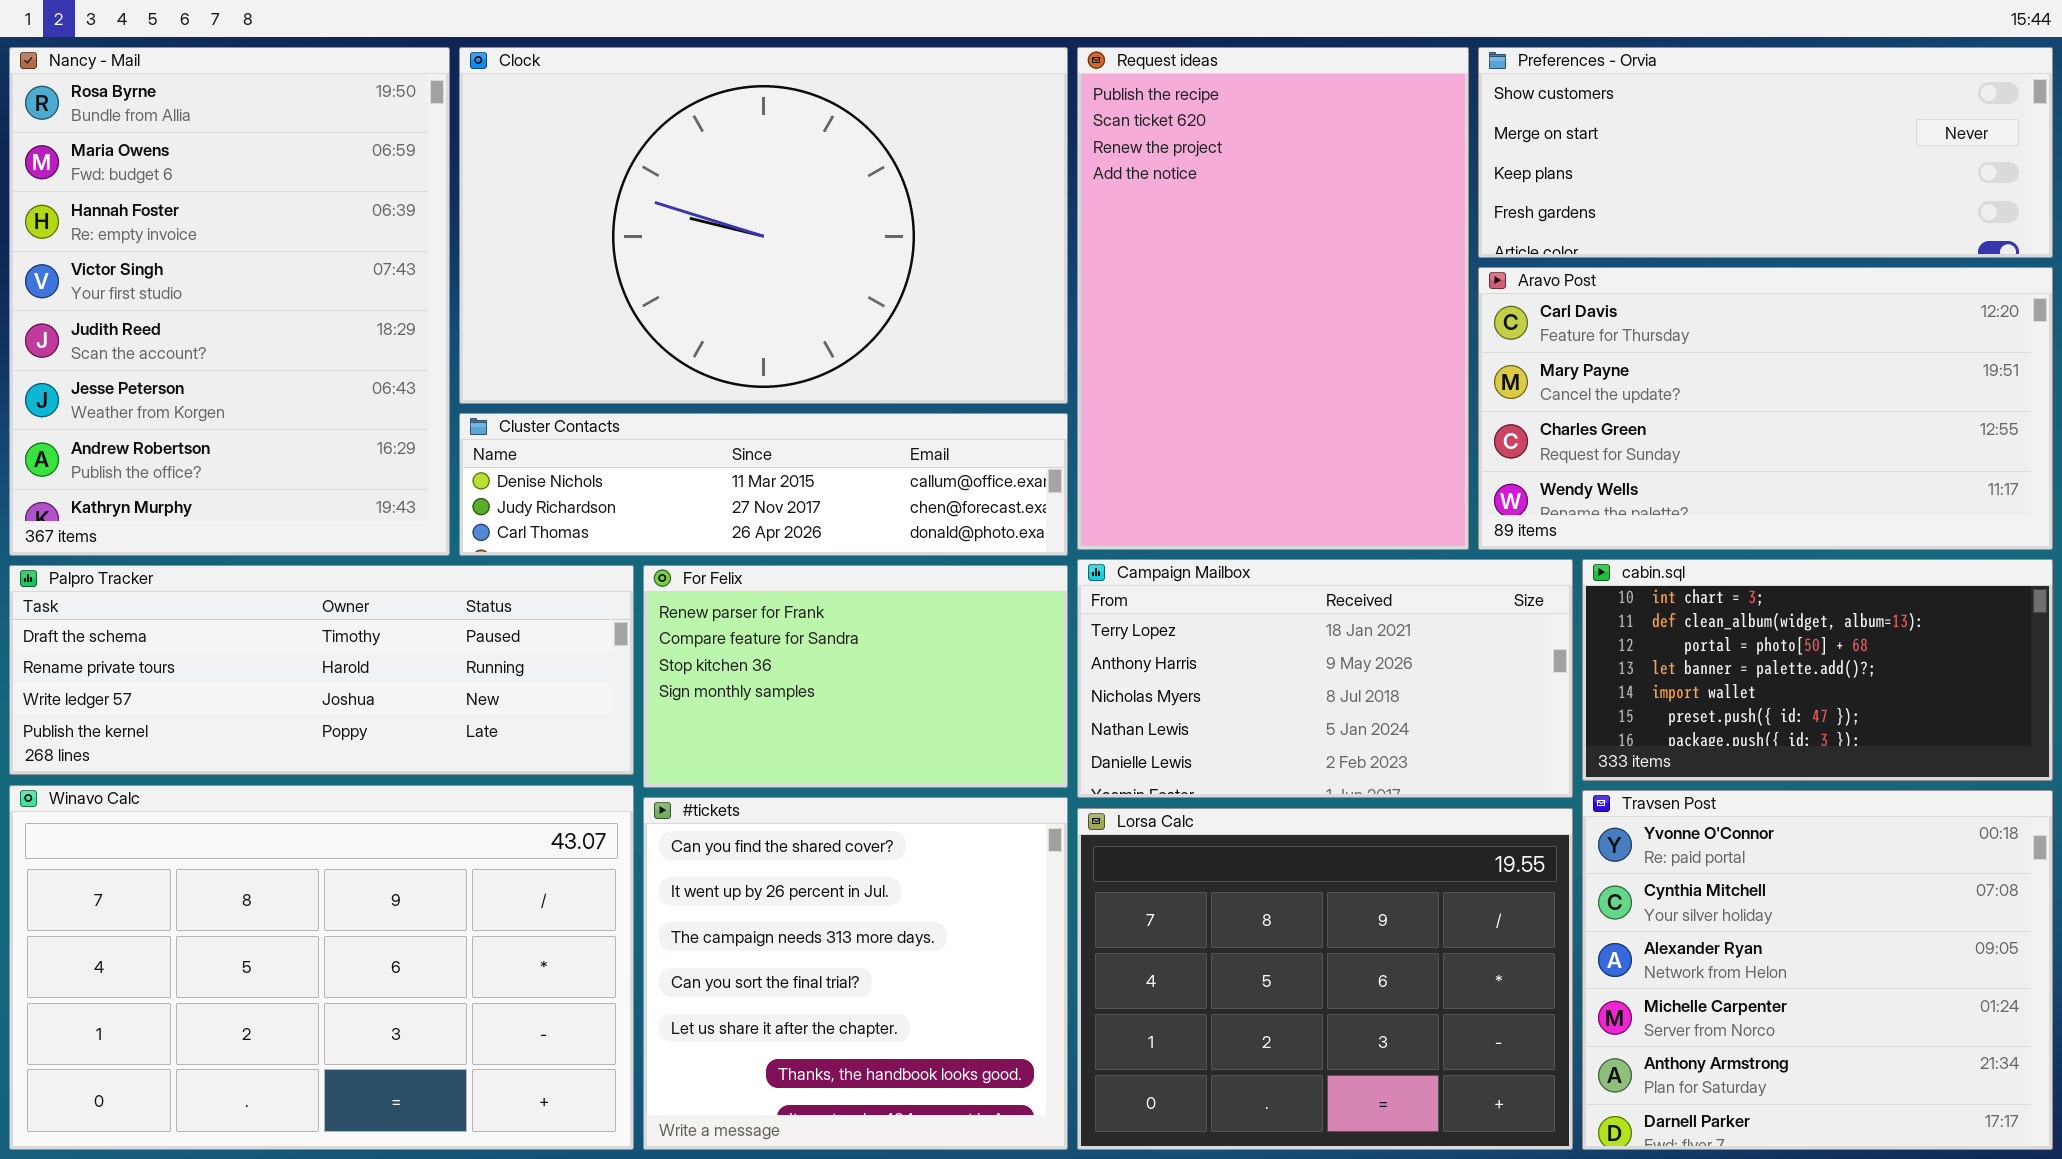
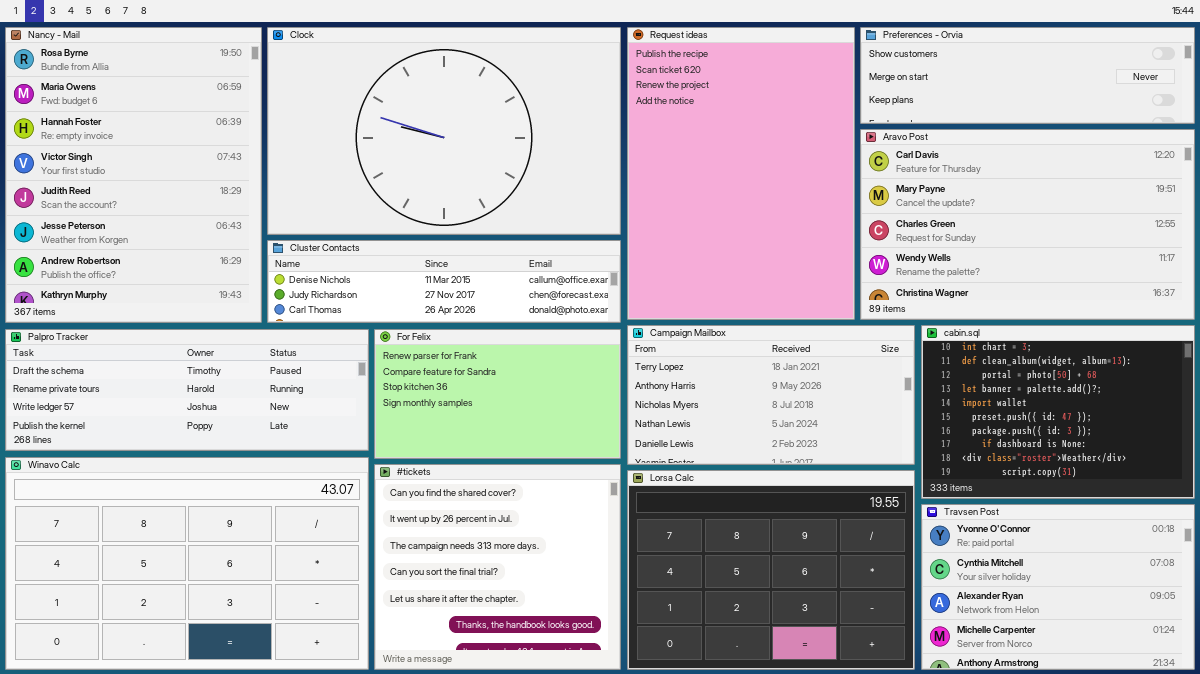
Preferences - Orvia: [1478,47,2053,258] -> [860,27,1195,124], resized
Aravo Post: [1478,267,2053,550] -> [860,129,1195,320], resized
cabin.sql: [1582,559,2053,781] -> [921,325,1195,499], resized
Travsen Post: [1582,790,2053,1150] -> [921,504,1195,670], resized

